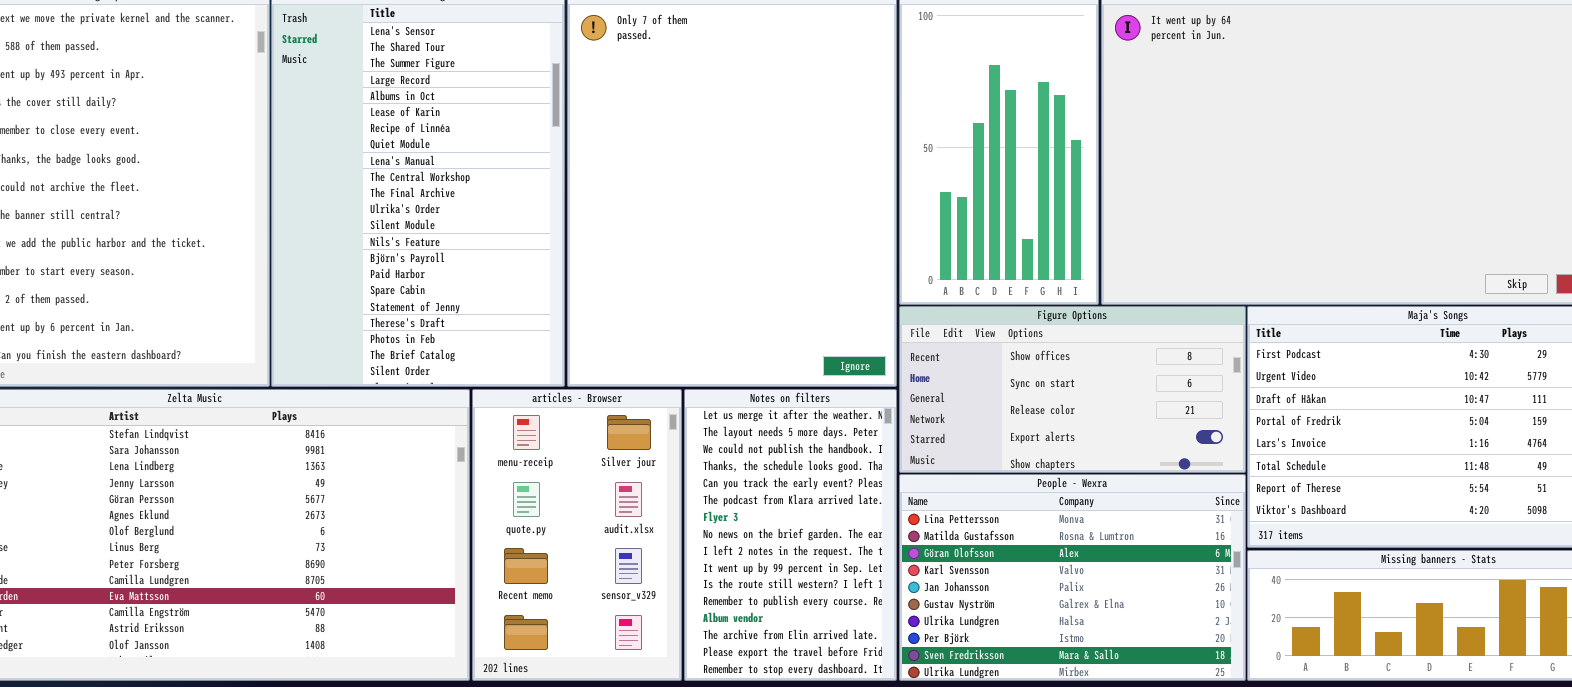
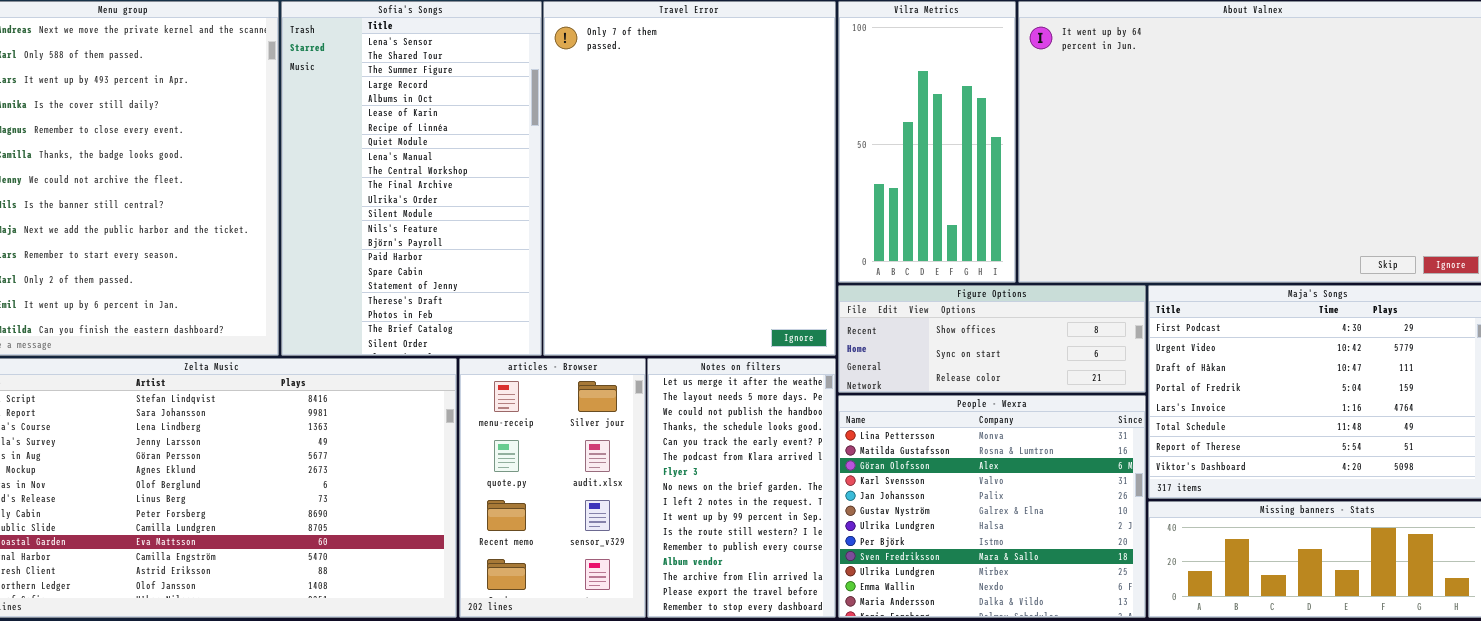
Figure Options: [899,306,1246,473] -> [838,285,1146,393], resized
People - Wexra: [899,474,1246,681] -> [838,395,1146,618], resized

